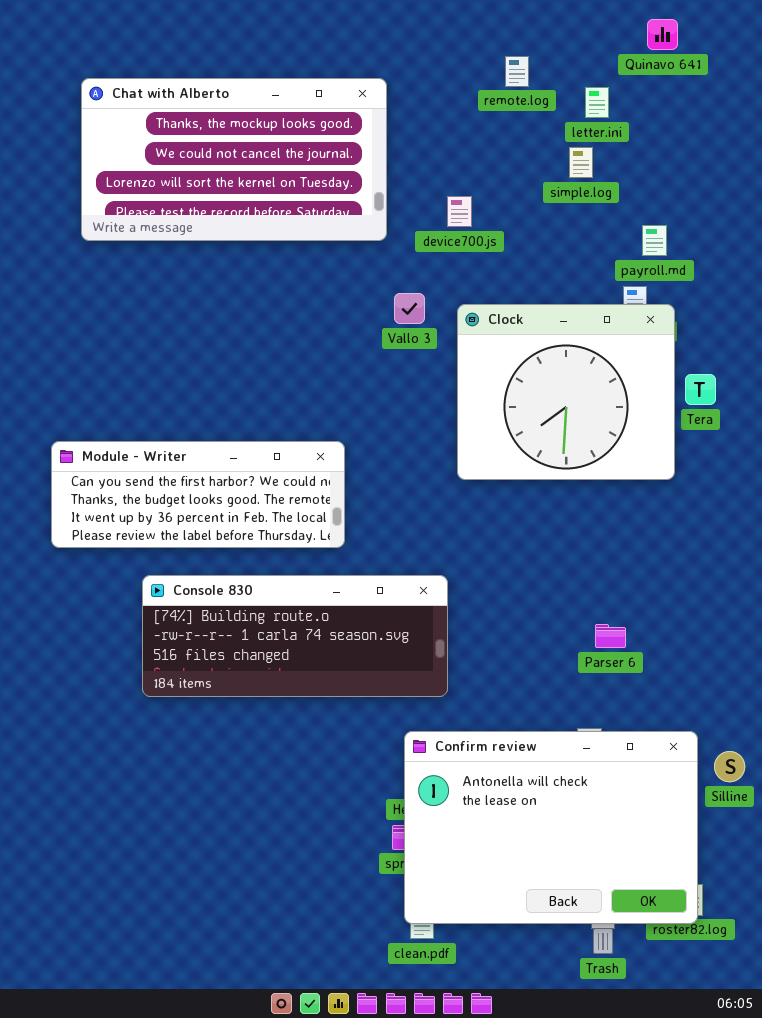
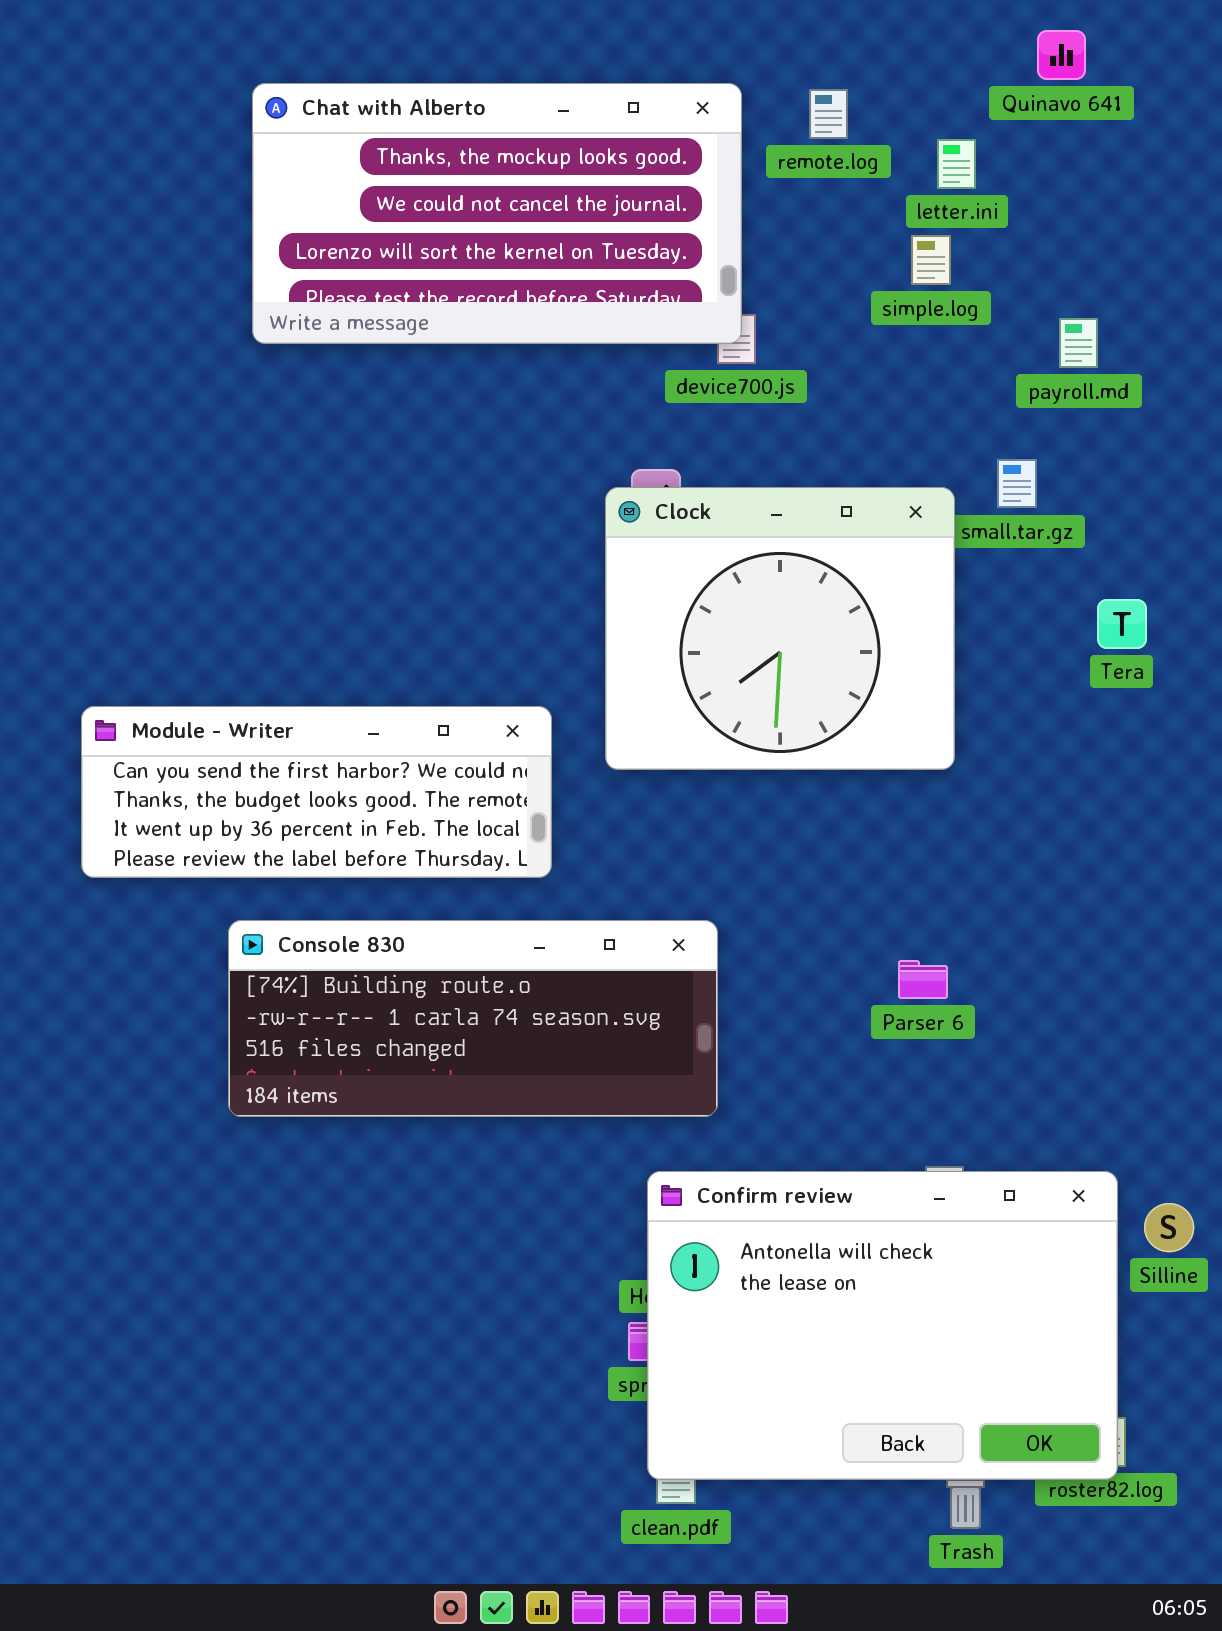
Chat with Alberto: [81,78,387,241] -> [252,83,742,344], moved
payroll.md: [642,225,667,256] -> [1059,318,1098,368], moved
Clock: [457,304,675,480] -> [605,487,955,770], moved
Parser 6: [595,624,626,648] -> [898,960,948,999], moved

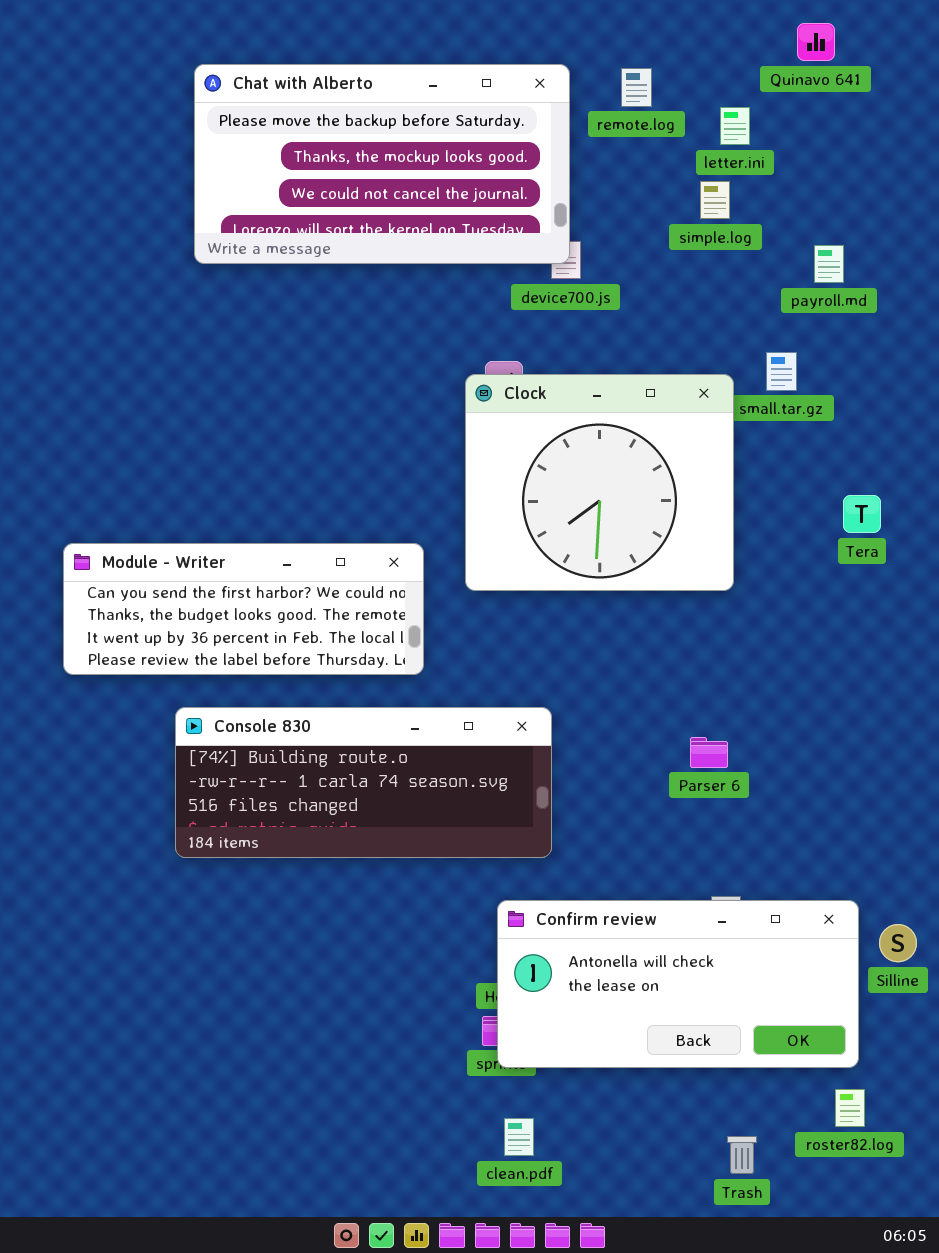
Chat with Alberto: [252,83,742,344] -> [194,64,570,264], scrolled up 1 row
Tera: [1097,599,1147,649] -> [843,495,881,533], moved
Confirm review: [647,1171,1118,1480] -> [497,900,859,1068], resized

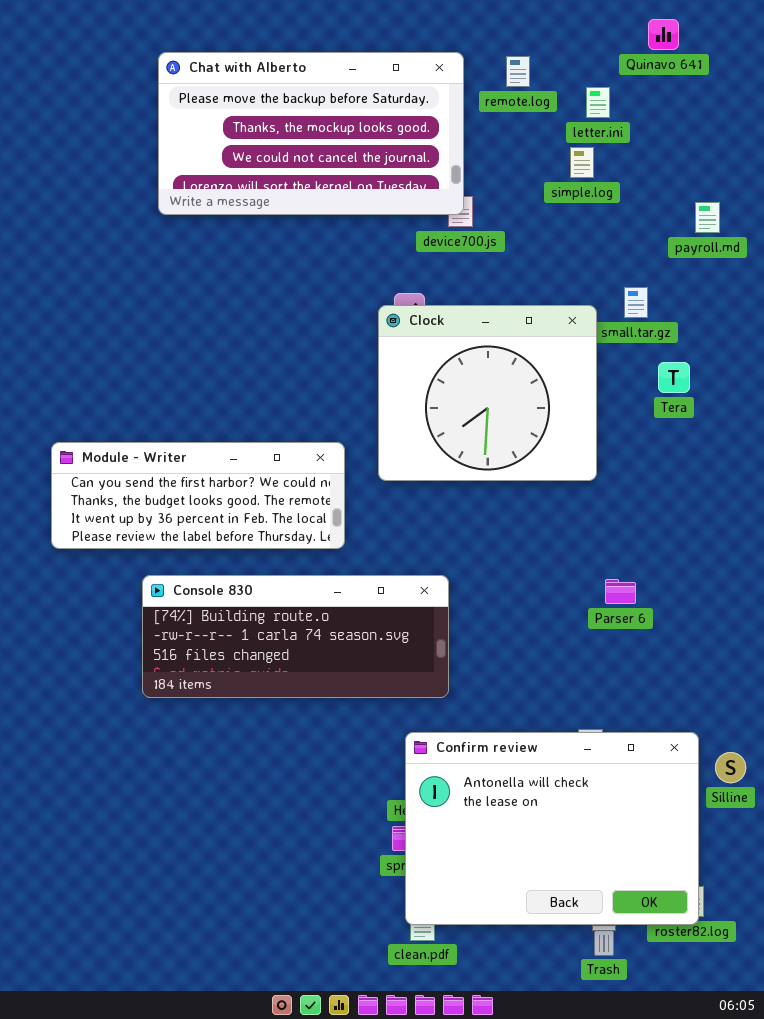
payroll.md: [814,245,844,283] -> [695,202,720,233], moved
Tera: [843,495,881,533] -> [658,362,690,393], moved
Parser 6: [690,737,728,768] -> [605,579,636,604], moved
Confirm review: [497,900,859,1068] -> [405,732,699,925], resized

